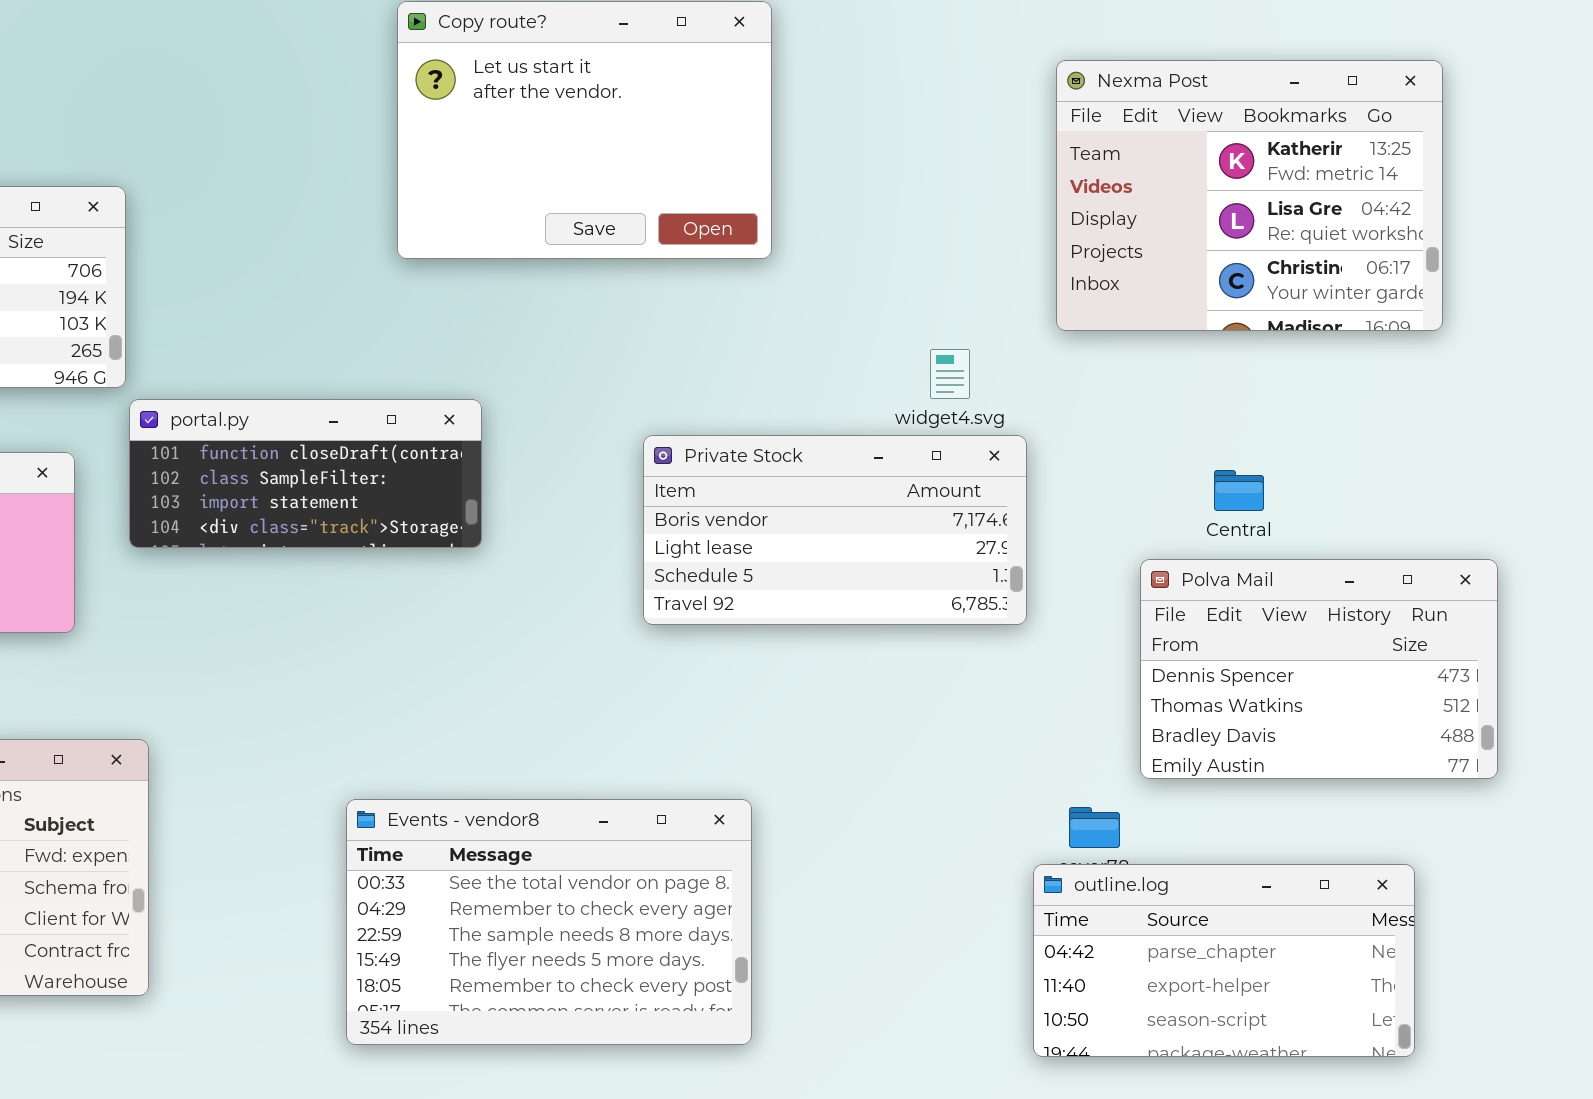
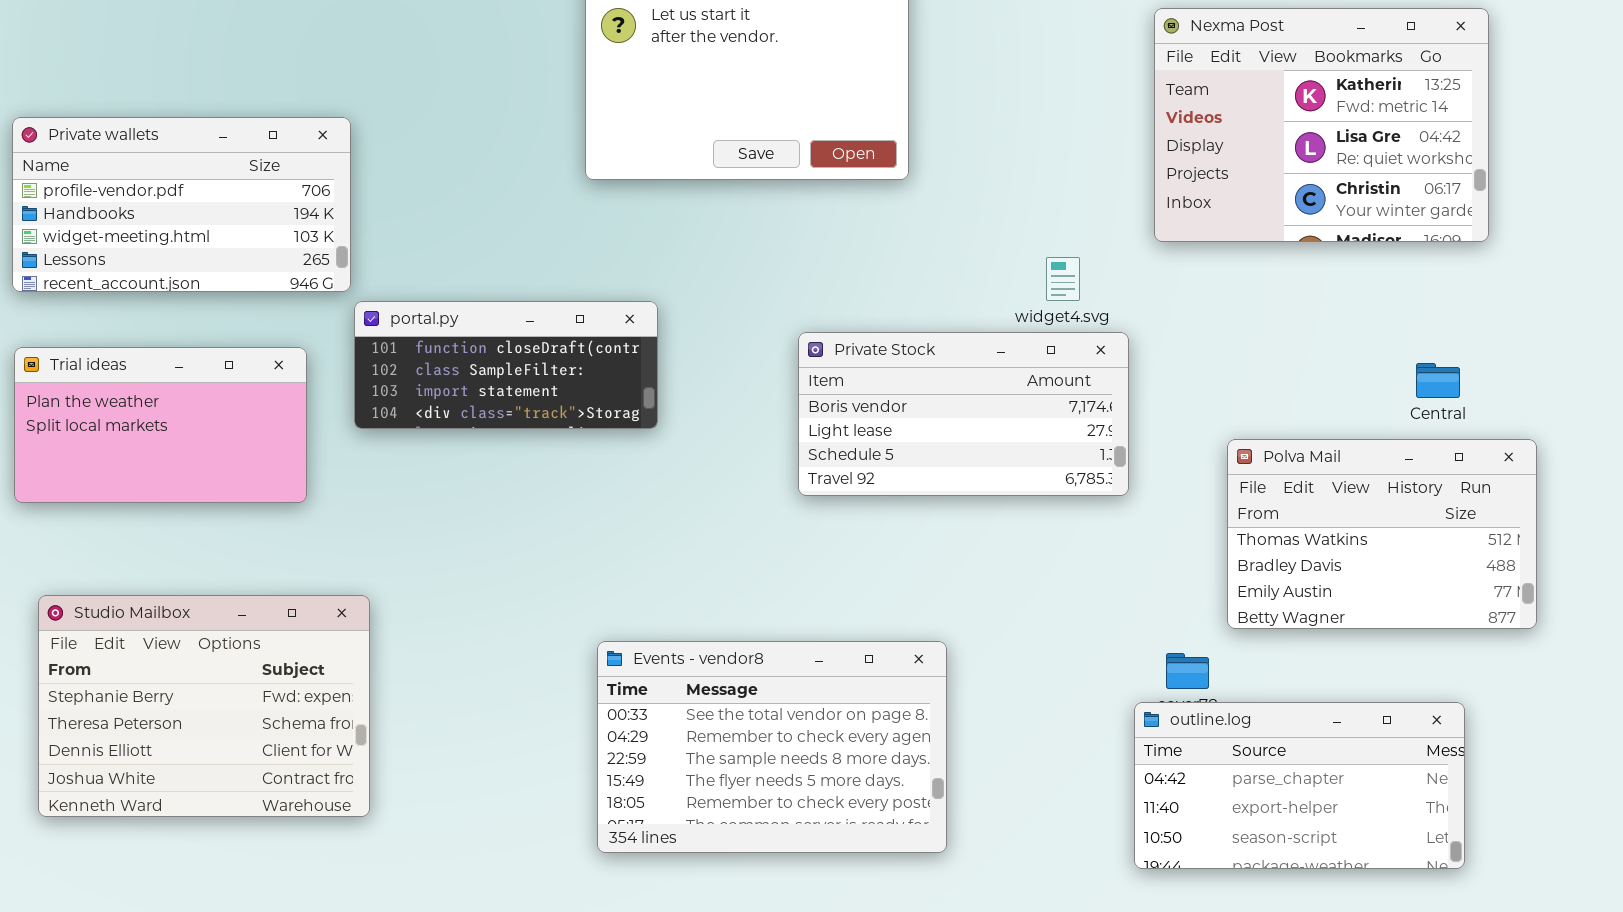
Central: [1214,470,1264,511] -> [1416,363,1460,398], moved
Polva Mail: [1140,559,1498,779] -> [1227,439,1537,629], scrolled down 1 row
Events - vendor8: [346,799,752,1045] -> [597,641,947,853], moved

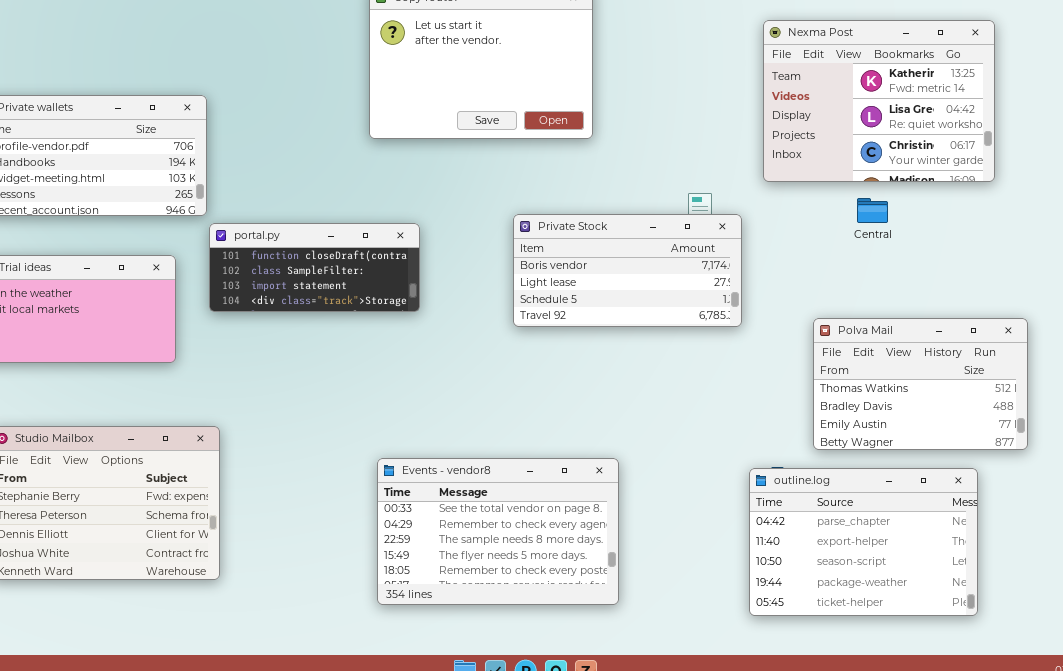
Private Stock: [798,332,1129,496] -> [513,214,742,327], moved
Central: [1416,363,1460,398] -> [857,198,888,223], moved
outline.log: [1134,702,1465,869] -> [749,468,978,616], resized

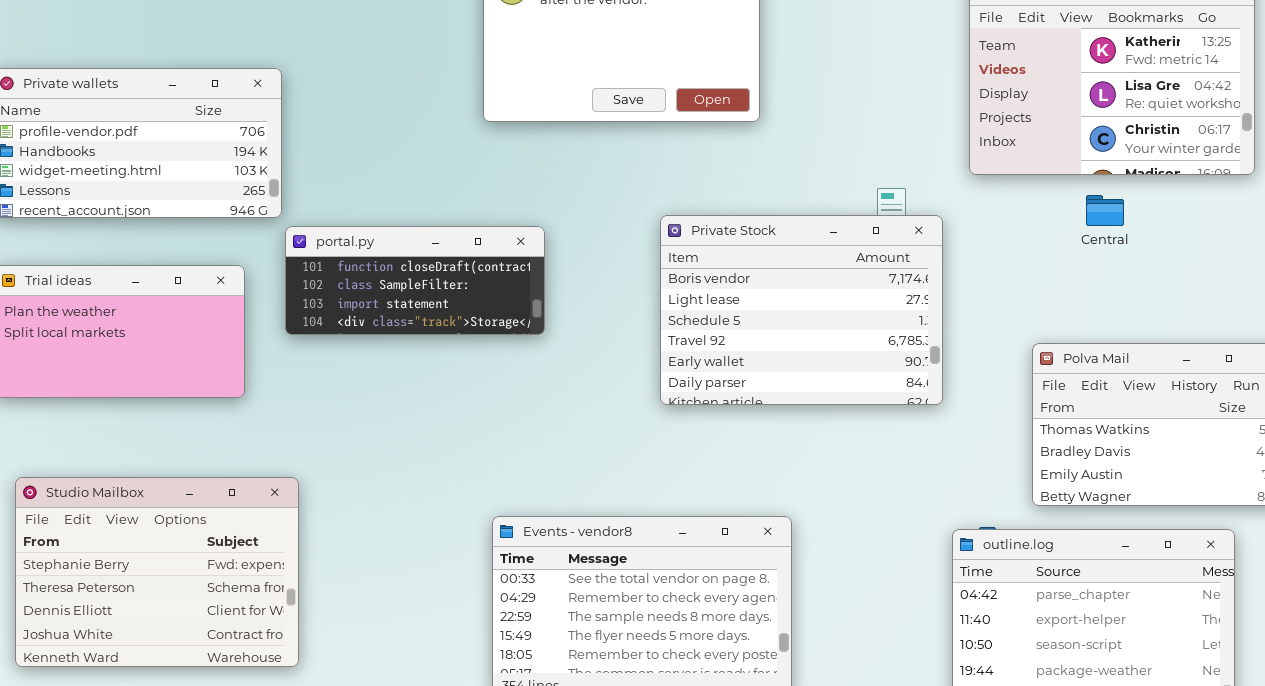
Private Stock: [513,214,742,327] -> [660,215,943,405], resized

